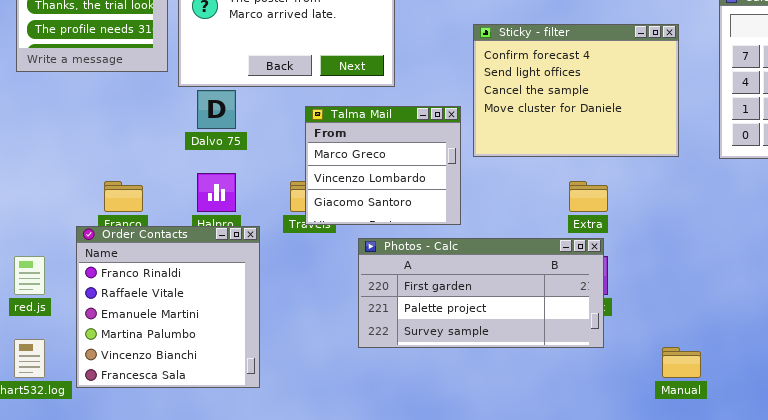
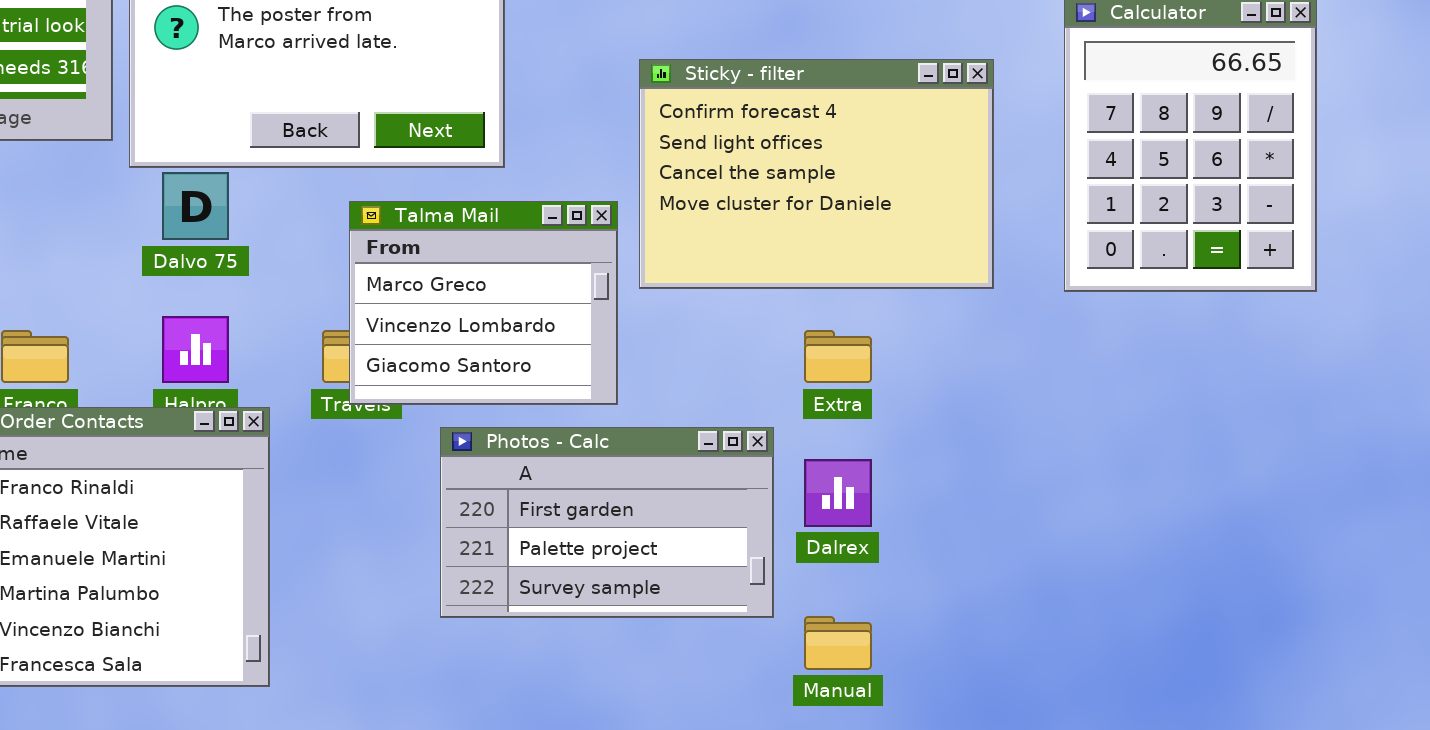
Photos - Calc: [358,238,604,348] -> [440,427,774,618], resized
Manual: [662,347,701,378] -> [804,616,872,670], moved

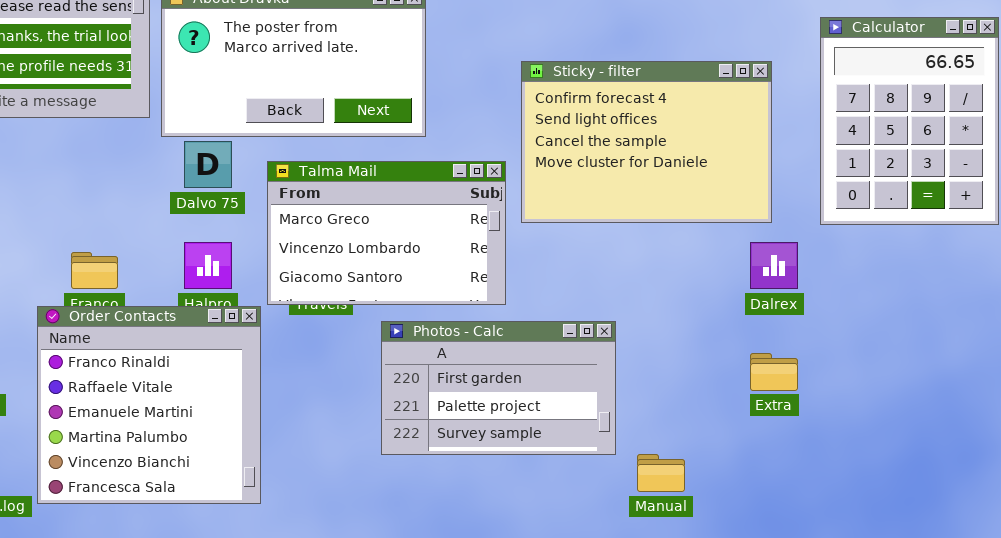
Talma Mail: [349,201,618,405] -> [267,161,506,305], resized
Extra: [804,330,872,383] -> [750,353,798,391], moved
Dalrex: [804,459,872,527] -> [750,242,798,289], moved

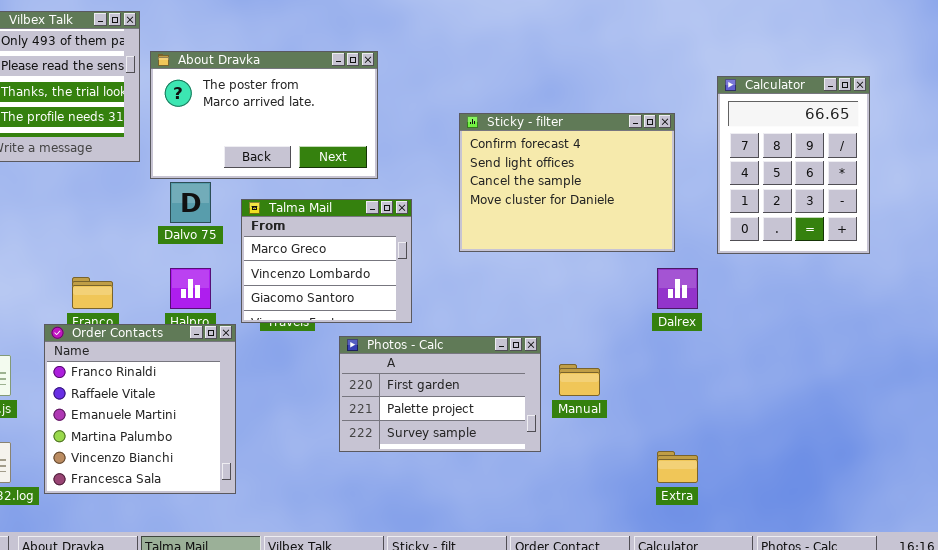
Talma Mail: [267,161,506,305] -> [241,199,412,323], resized
Extra: [750,353,798,391] -> [657,451,698,483], moved
Manual: [637,454,685,492] -> [559,364,600,396], moved

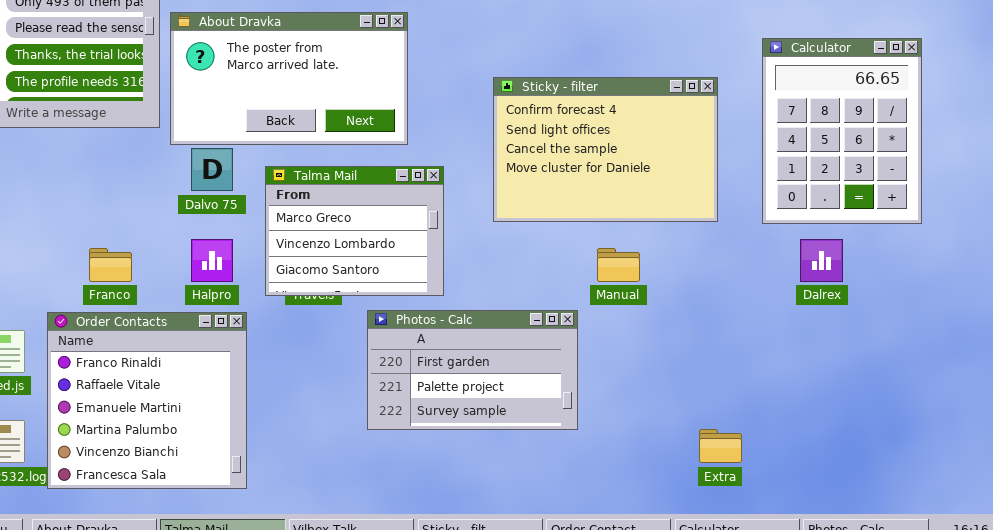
Dalrex: [657,268,698,309] -> [800,239,843,282], moved
Order Contacts: [44,324,236,494] -> [47,312,247,489], moved
Manual: [559,364,600,396] -> [597,248,640,282], moved

